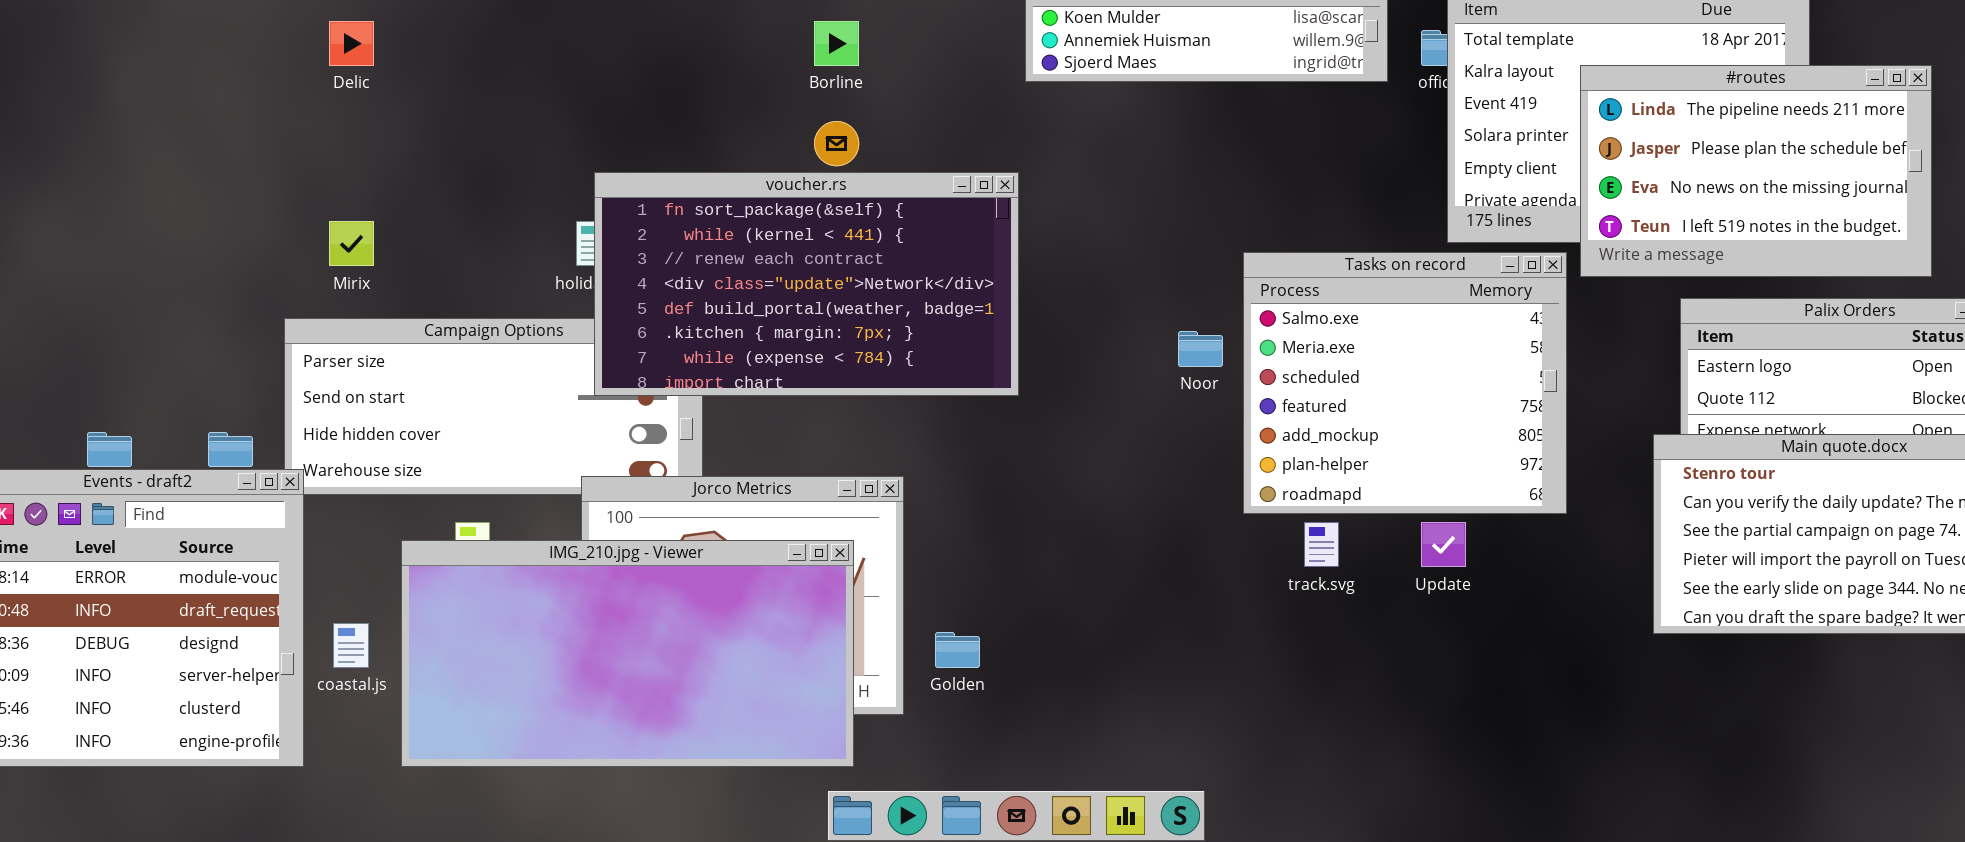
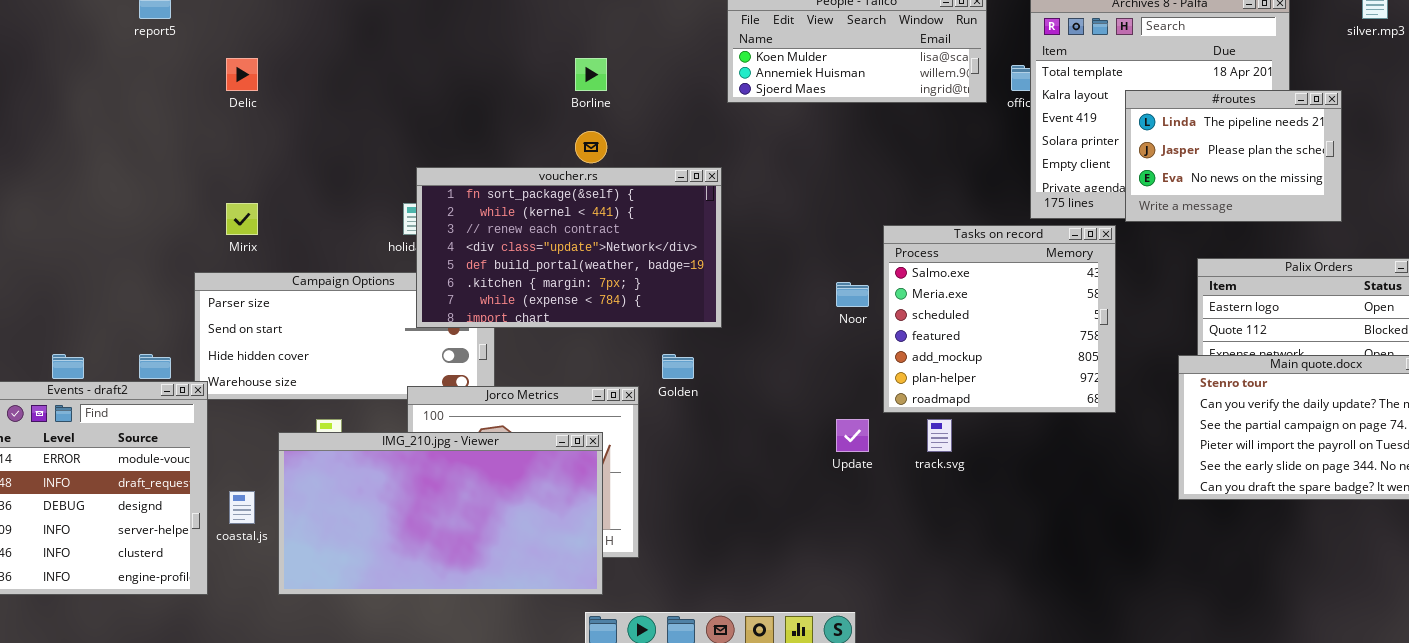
#routes: [1580,65,1932,277] -> [1125,90,1342,222], resized
Update: [1421,522,1466,567] -> [836,419,869,452], moved
Golden: [935,632,980,668] -> [662,354,694,379], moved

